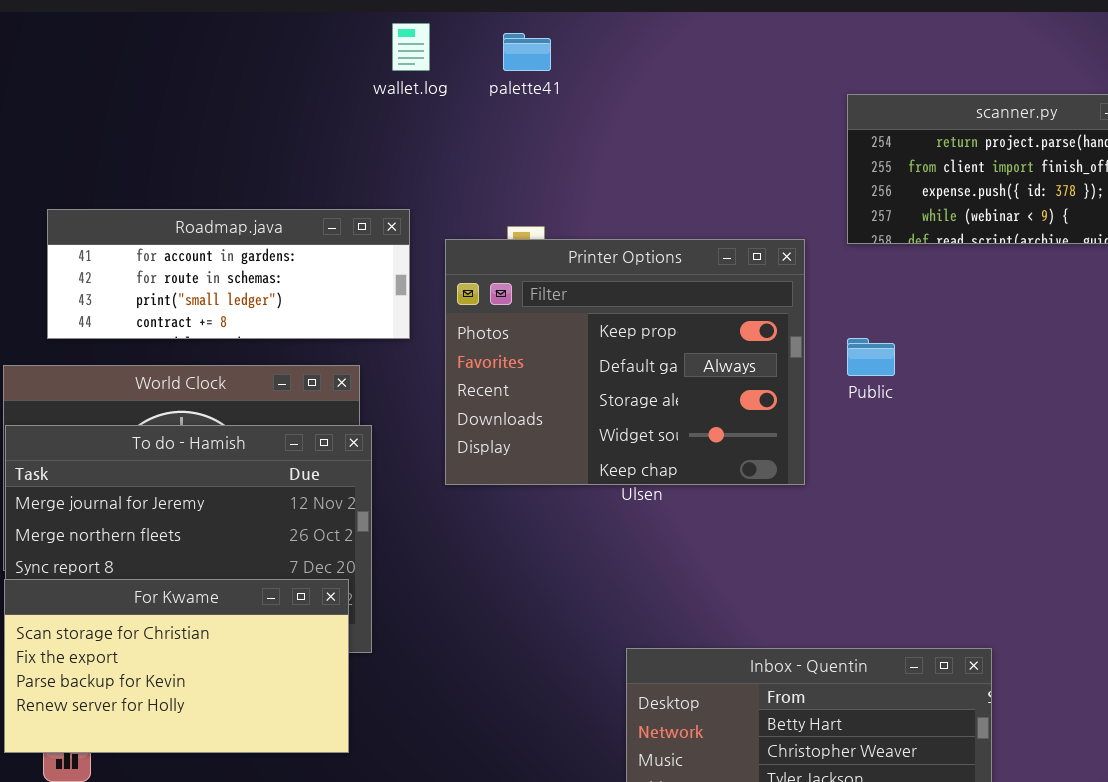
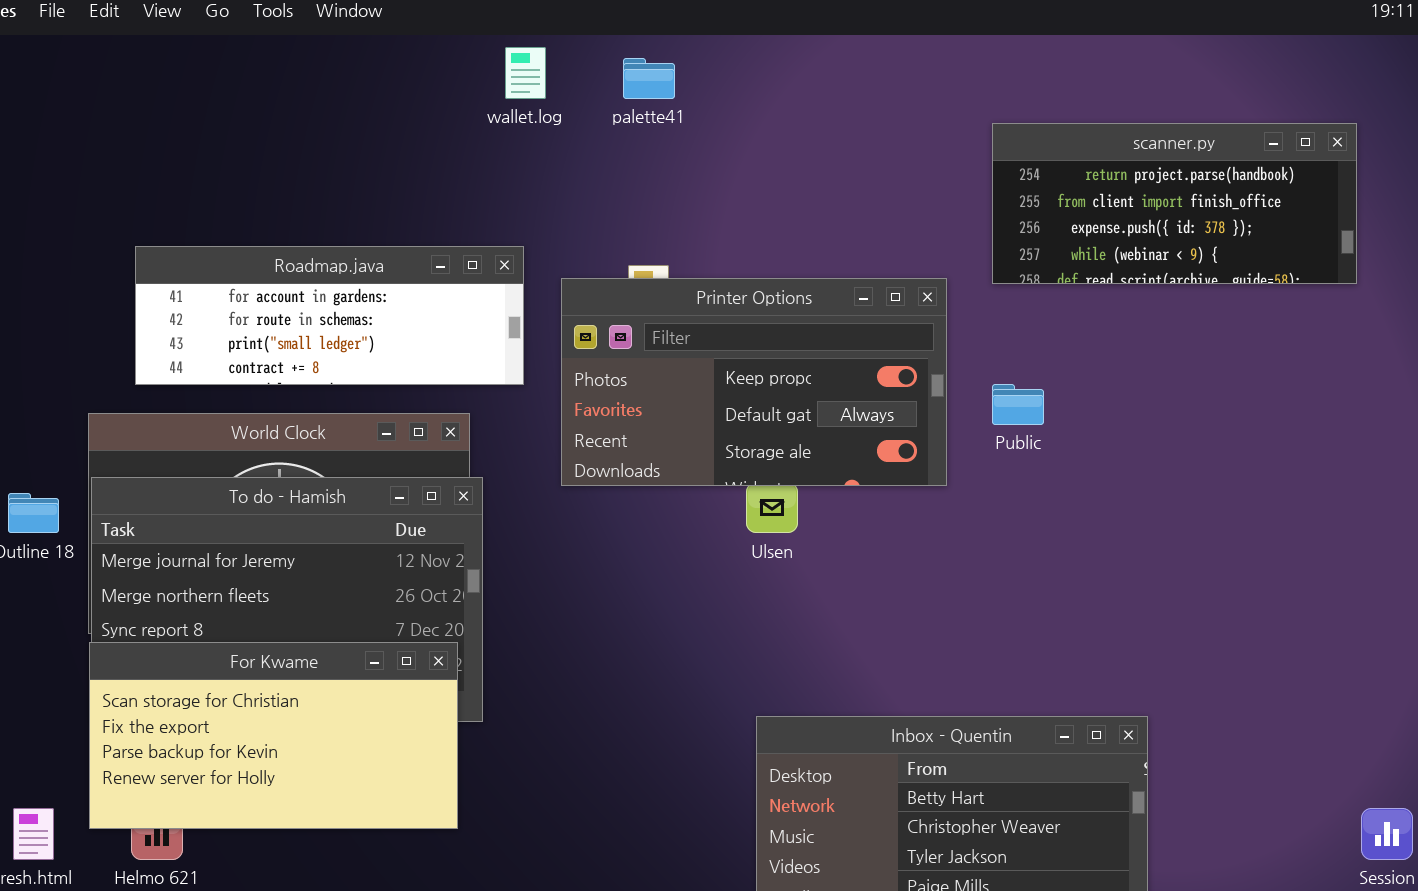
Printer Options: [445,239,805,485] -> [561,278,947,486], resized

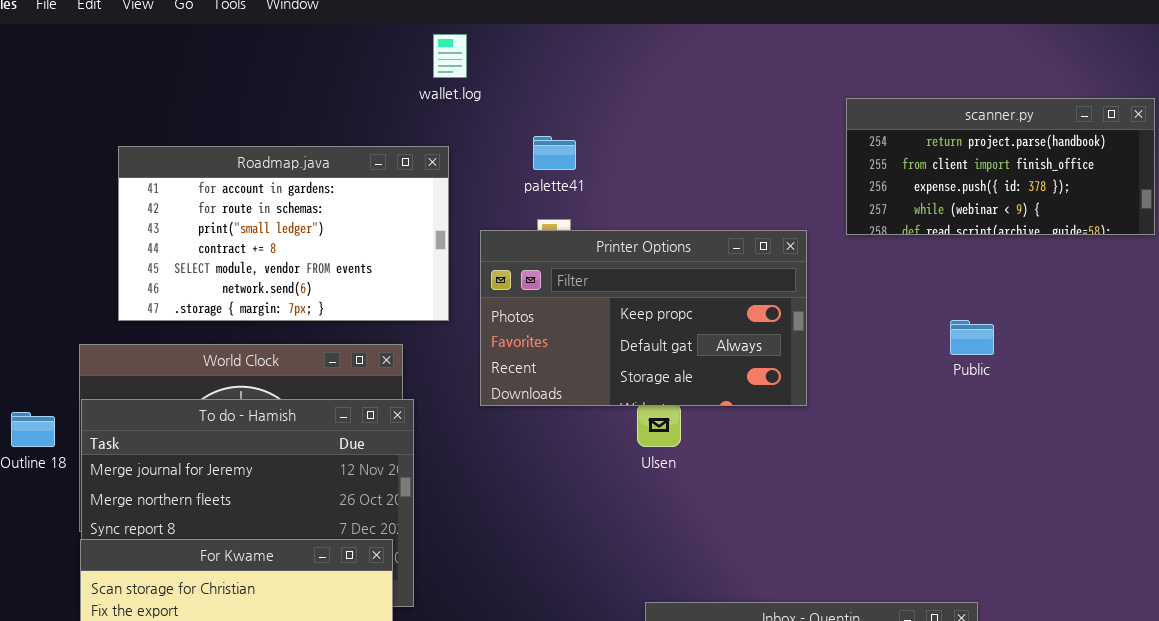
palette41: [623,58,675,99] -> [533,136,576,170], moved
Roadmap.java: [135,246,524,385] -> [118,146,449,321], resized
Public: [992,384,1044,425] -> [950,320,994,355], moved

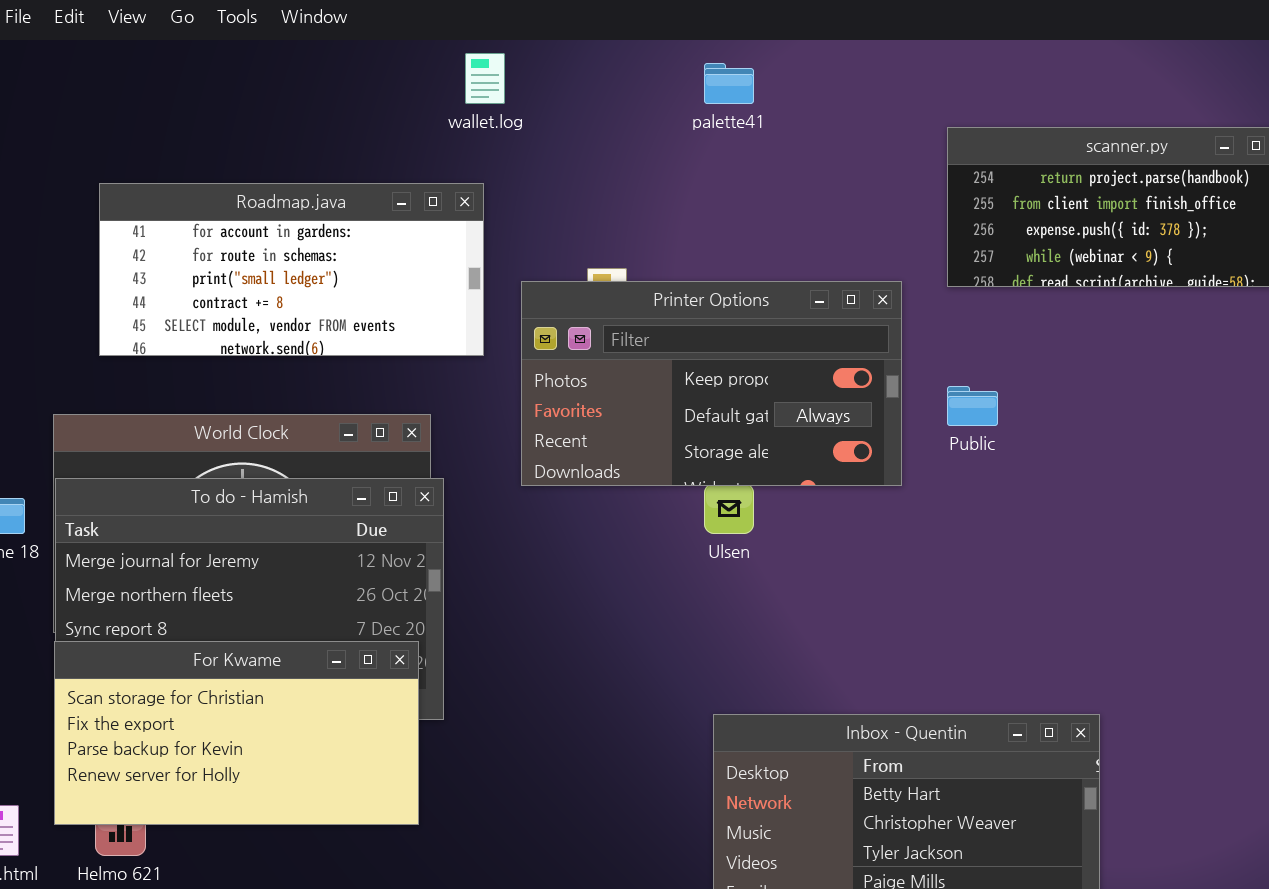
palette41: [533,136,576,170] -> [704,63,754,104], moved
Roadmap.java: [118,146,449,321] -> [99,183,484,356], resized
Public: [950,320,994,355] -> [947,386,998,426], moved

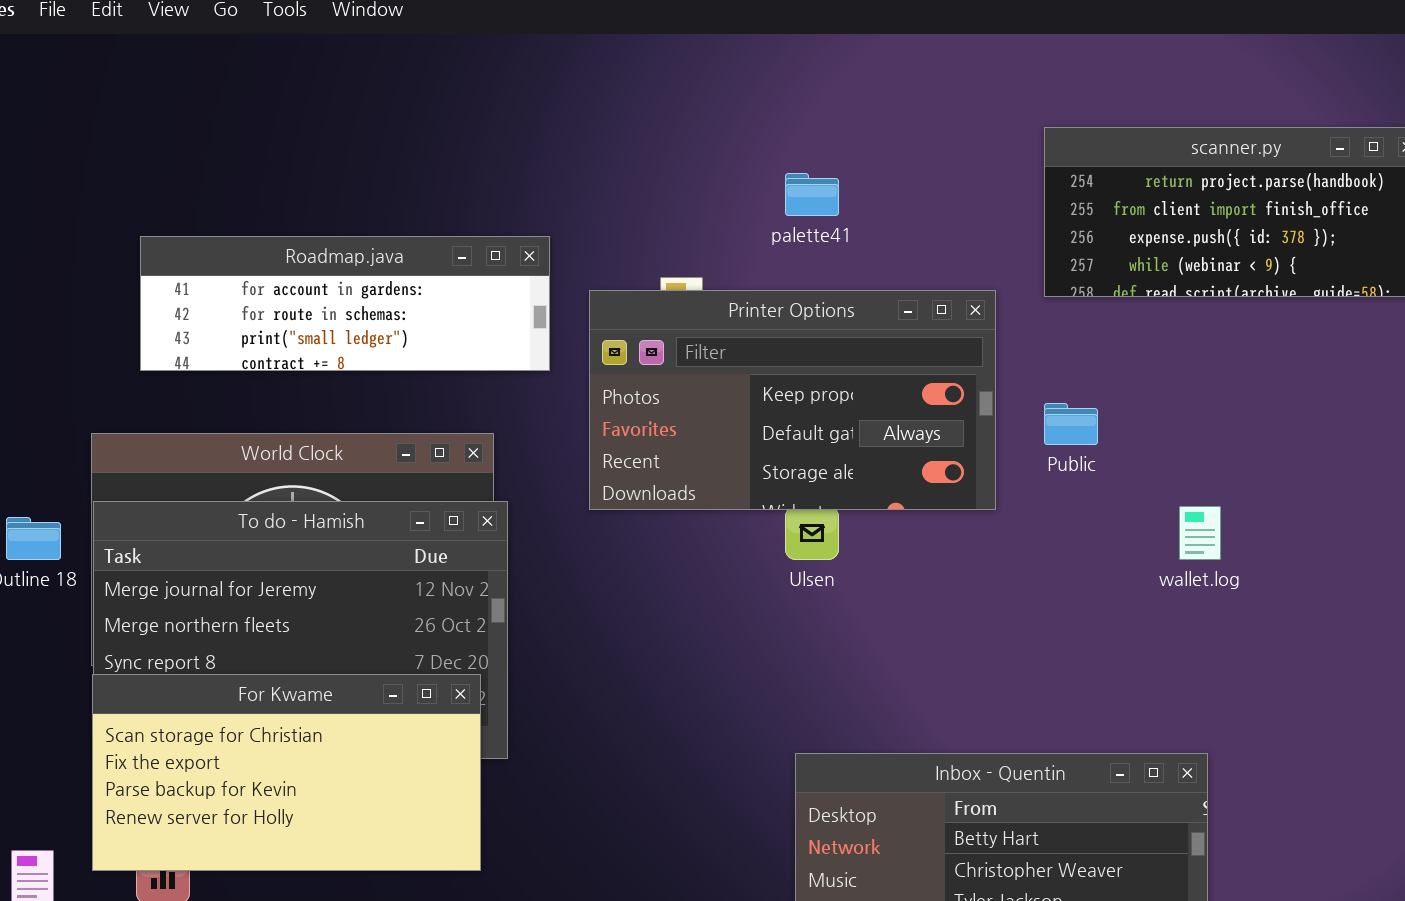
wallet.log: [465,53,505,104] -> [1179,506,1221,560], moved
palette41: [704,63,754,104] -> [785,173,839,216], moved
Roadmap.java: [99,183,484,356] -> [140,236,550,371], resized

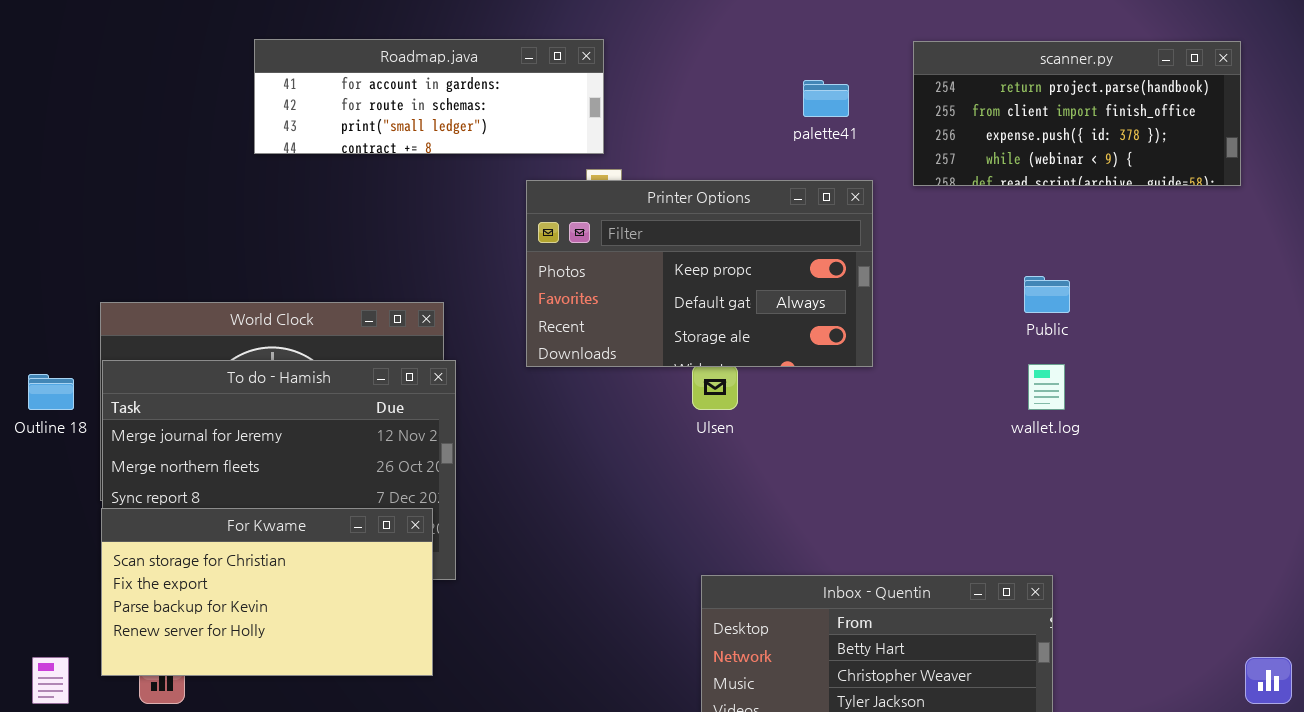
palette41: [785,173,839,216] -> [803,80,849,117], moved
Roadmap.java: [140,236,550,371] -> [254,39,604,154], moved
Public: [1044,403,1098,445] -> [1024,276,1070,313], moved

